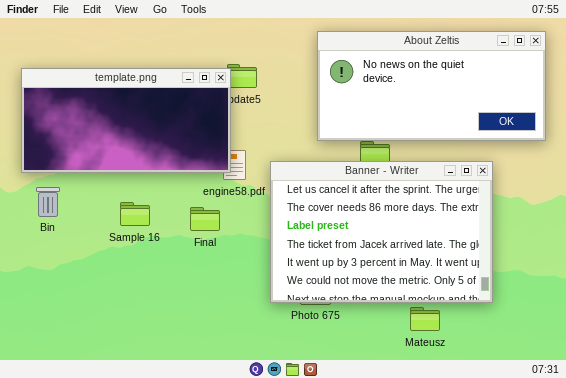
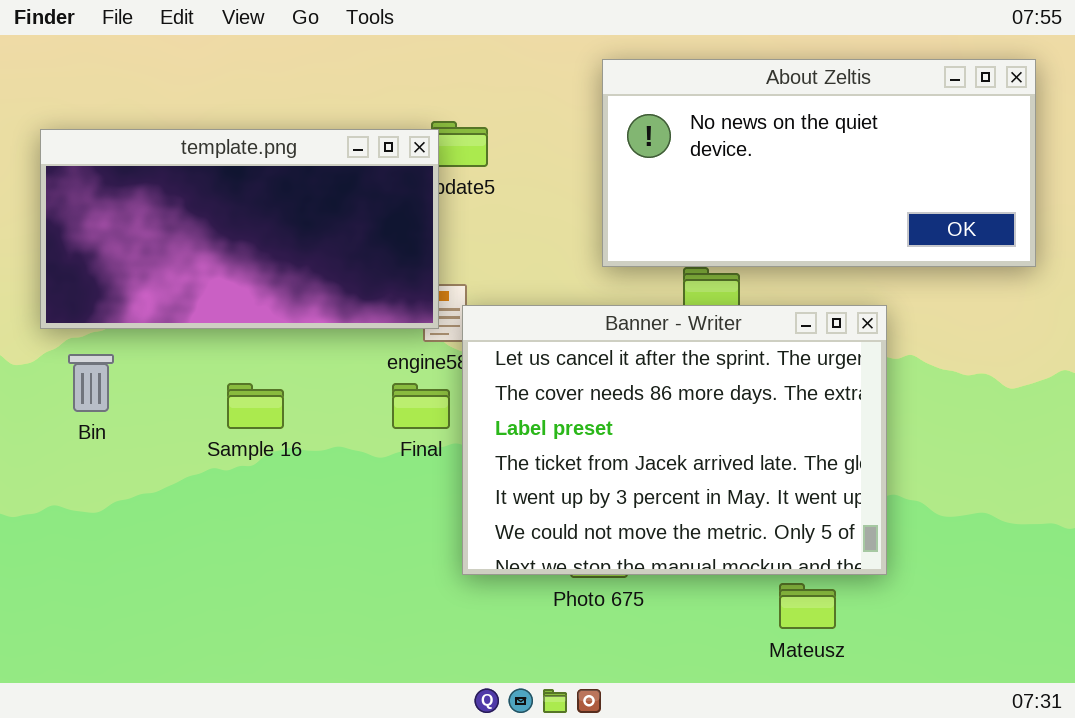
Banner - Writer: [270,161,493,303] -> [462,305,887,575], moved
Final: [190,207,220,231] -> [392,383,450,429], moved

